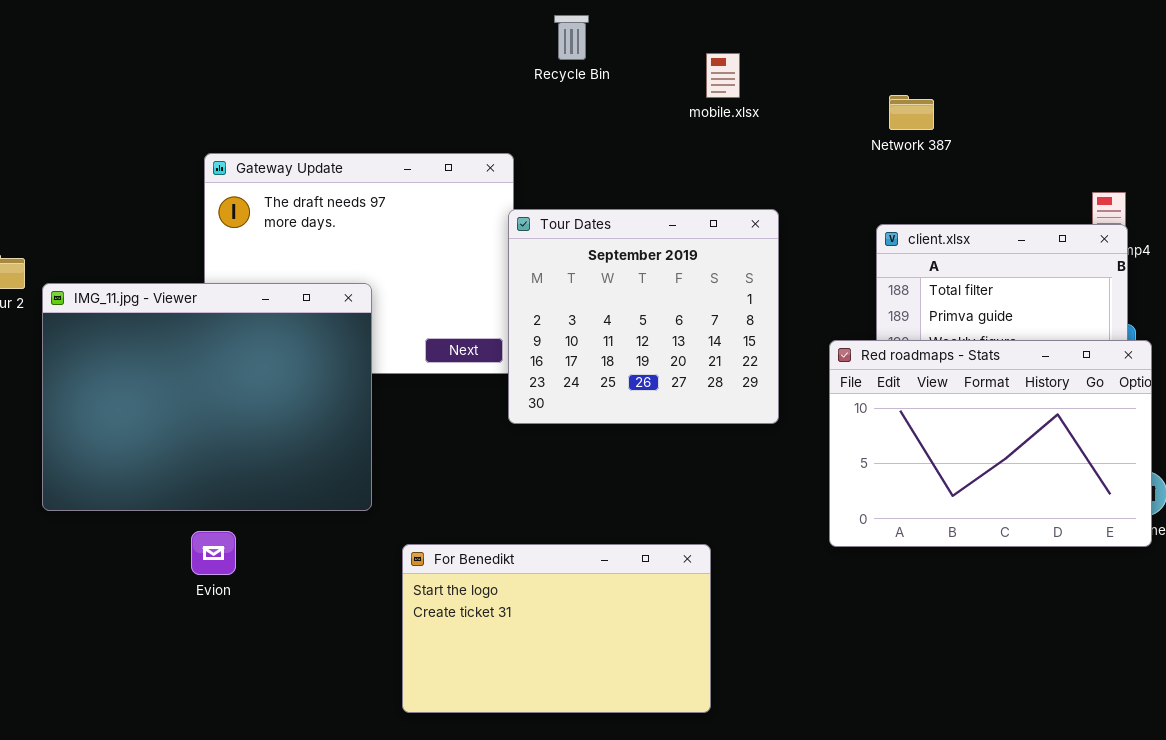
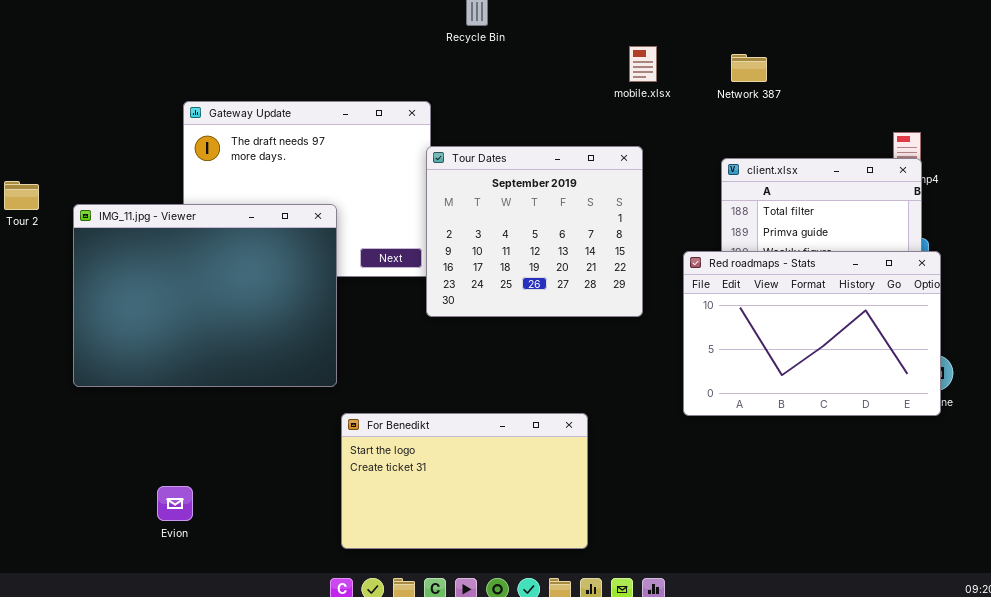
mobile.xlsx: [706,53,740,98] -> [629,46,657,82], moved
IMG_11.jpg - Viewer: [42,283,372,511] -> [73,204,337,387], moved
Evion: [191,531,236,575] -> [157,486,193,521], moved

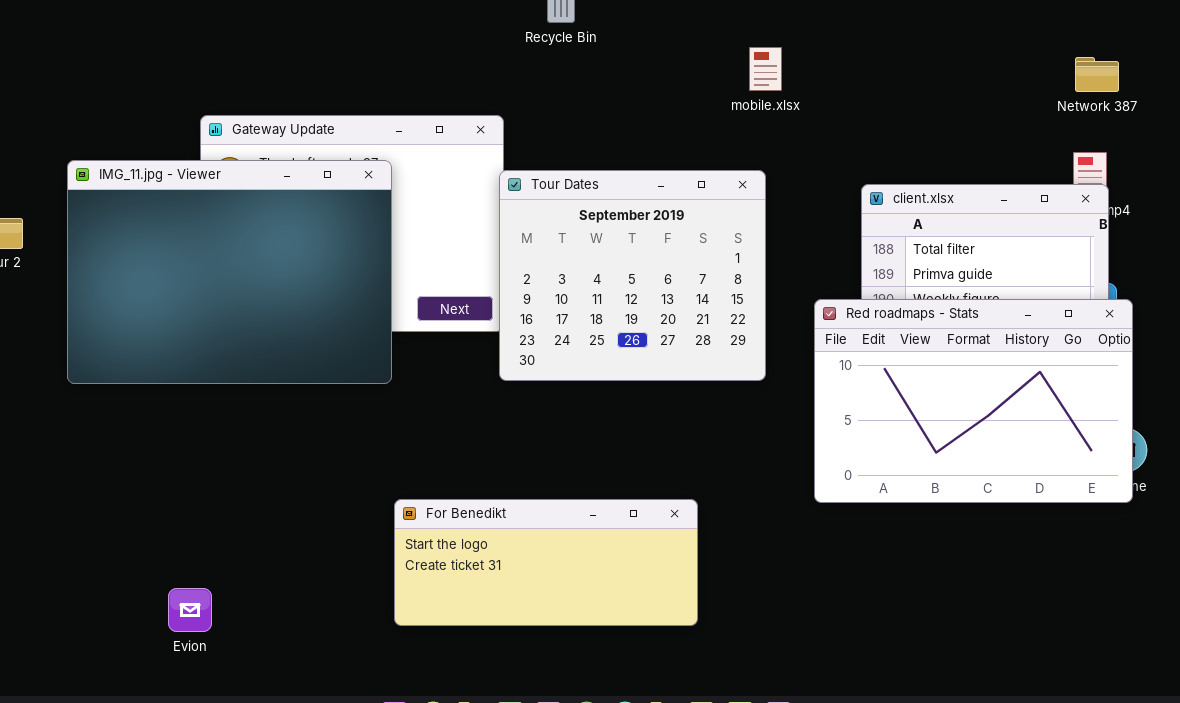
Network 387: [731,54,767,82] -> [1075,57,1119,92], moved
IMG_11.jpg - Viewer: [73,204,337,387] -> [67,160,392,384], moved
For Benedikt: [341,413,588,549] -> [394,499,698,626], resized

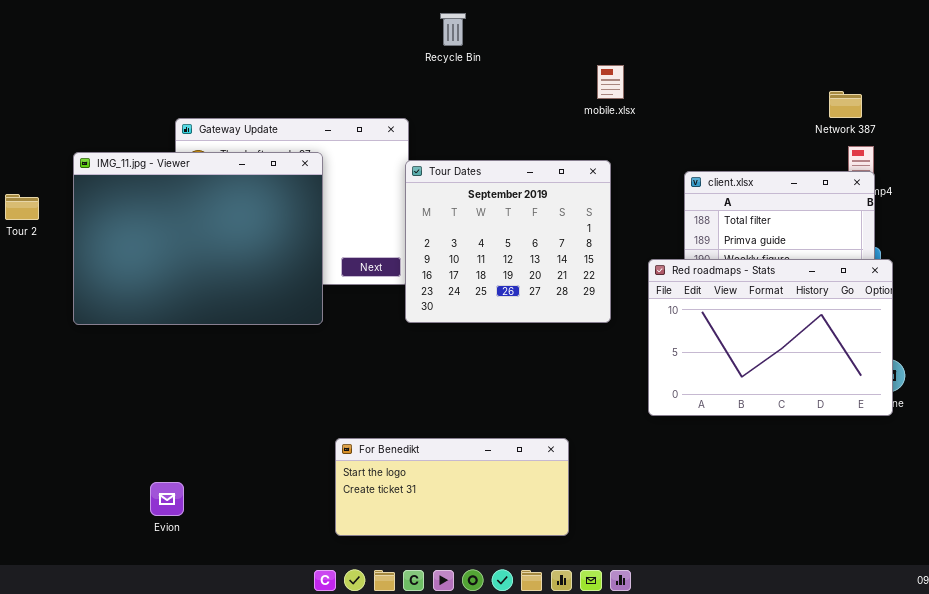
Network 387: [1075,57,1119,92] -> [829,91,862,118], moved
For Benedikt: [394,499,698,626] -> [335,438,569,536], moved

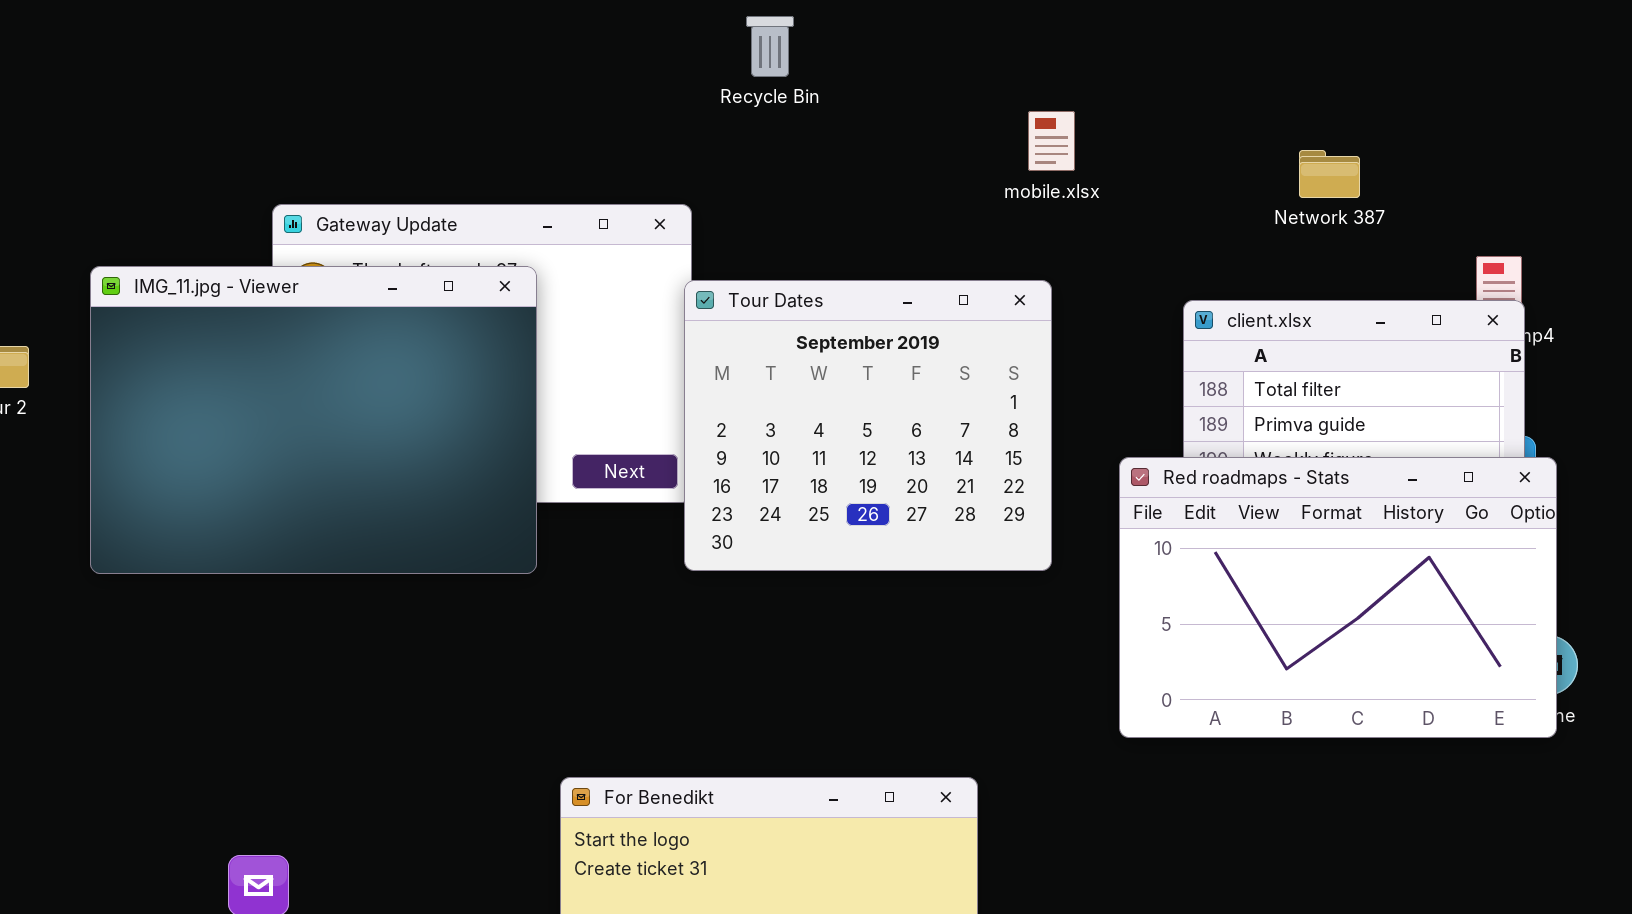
Network 387: [829,91,862,118] -> [1299,150,1360,198], moved

